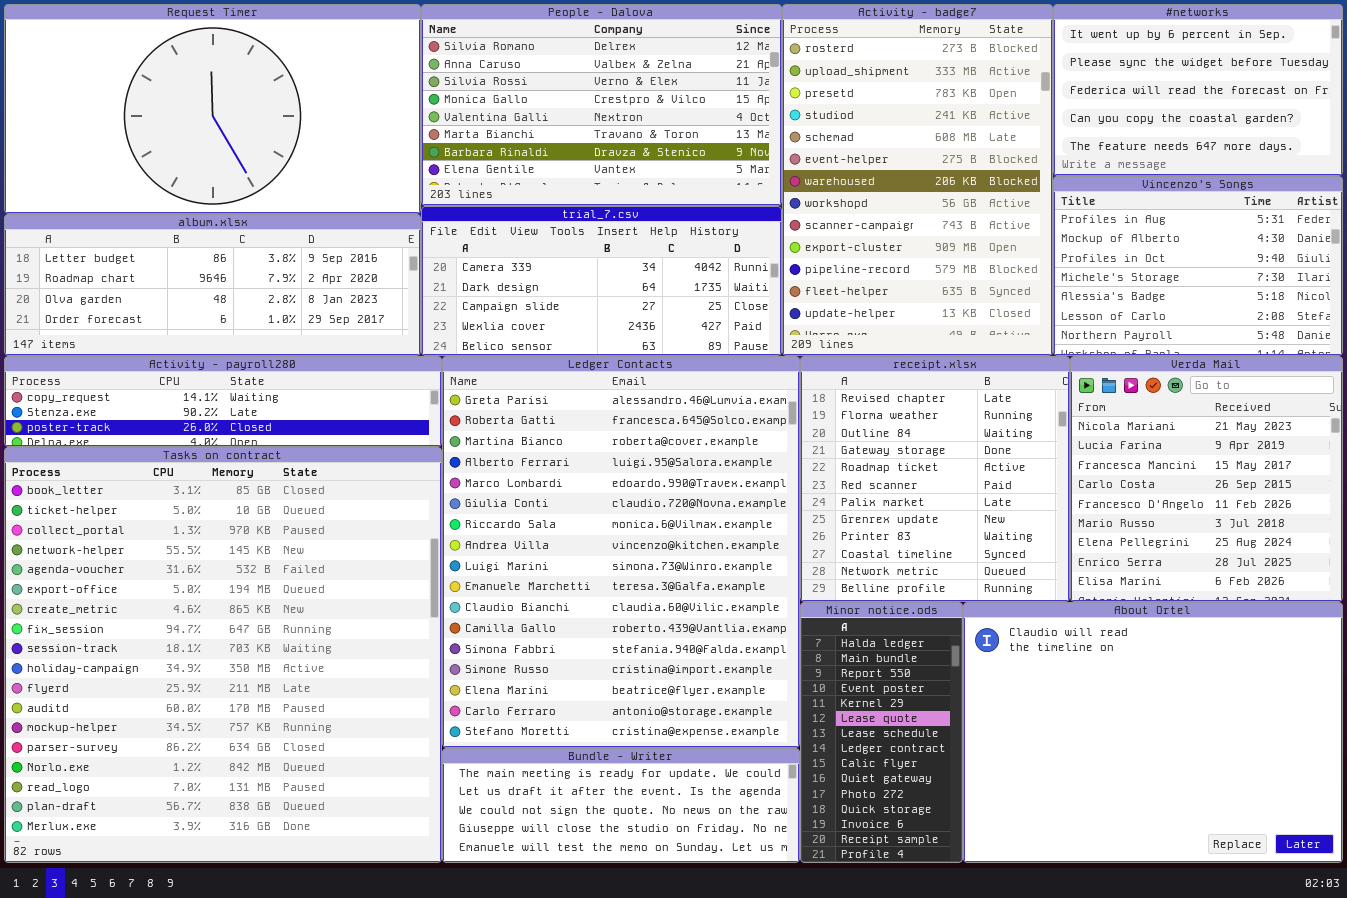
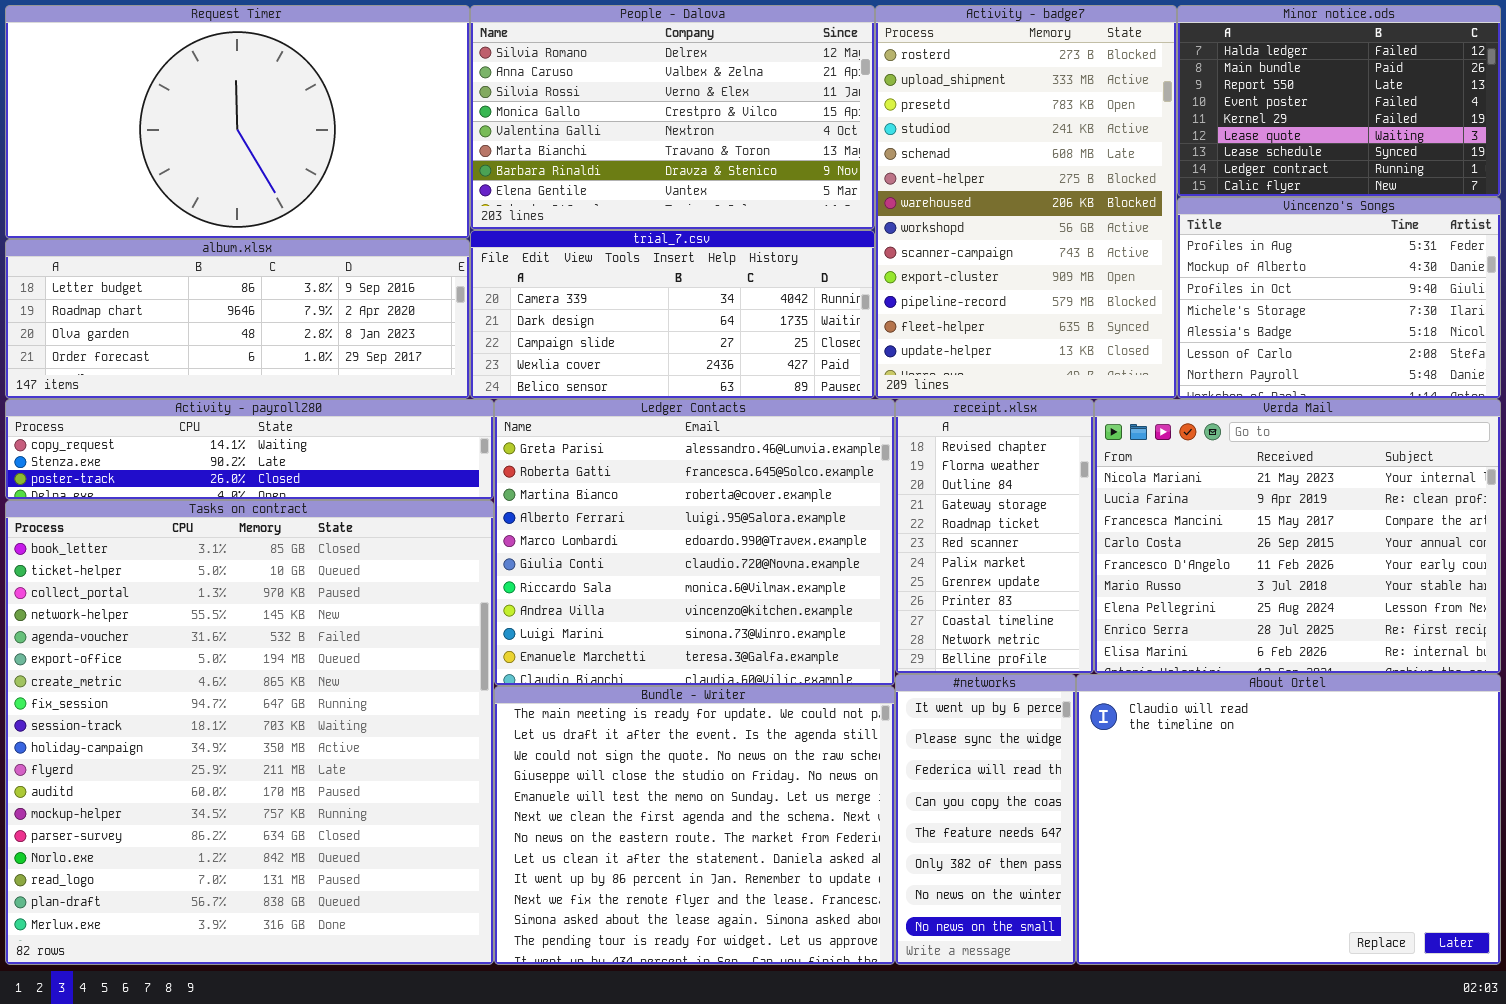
#networks: [1053,4,1343,176] -> [895,674,1076,965], moved, resized
Ledger Contacts: [442,356,800,748] -> [494,399,895,686], resized
receipt.xlsx: [800,356,1070,602] -> [895,399,1094,674], resized
Verda Mail: [1070,356,1343,602] -> [1094,399,1501,674], resized
Minor notice.ods: [800,602,963,863] -> [1177,5,1501,197], moved, resized
Bundle - Writer: [442,748,800,863] -> [494,686,895,965], resized

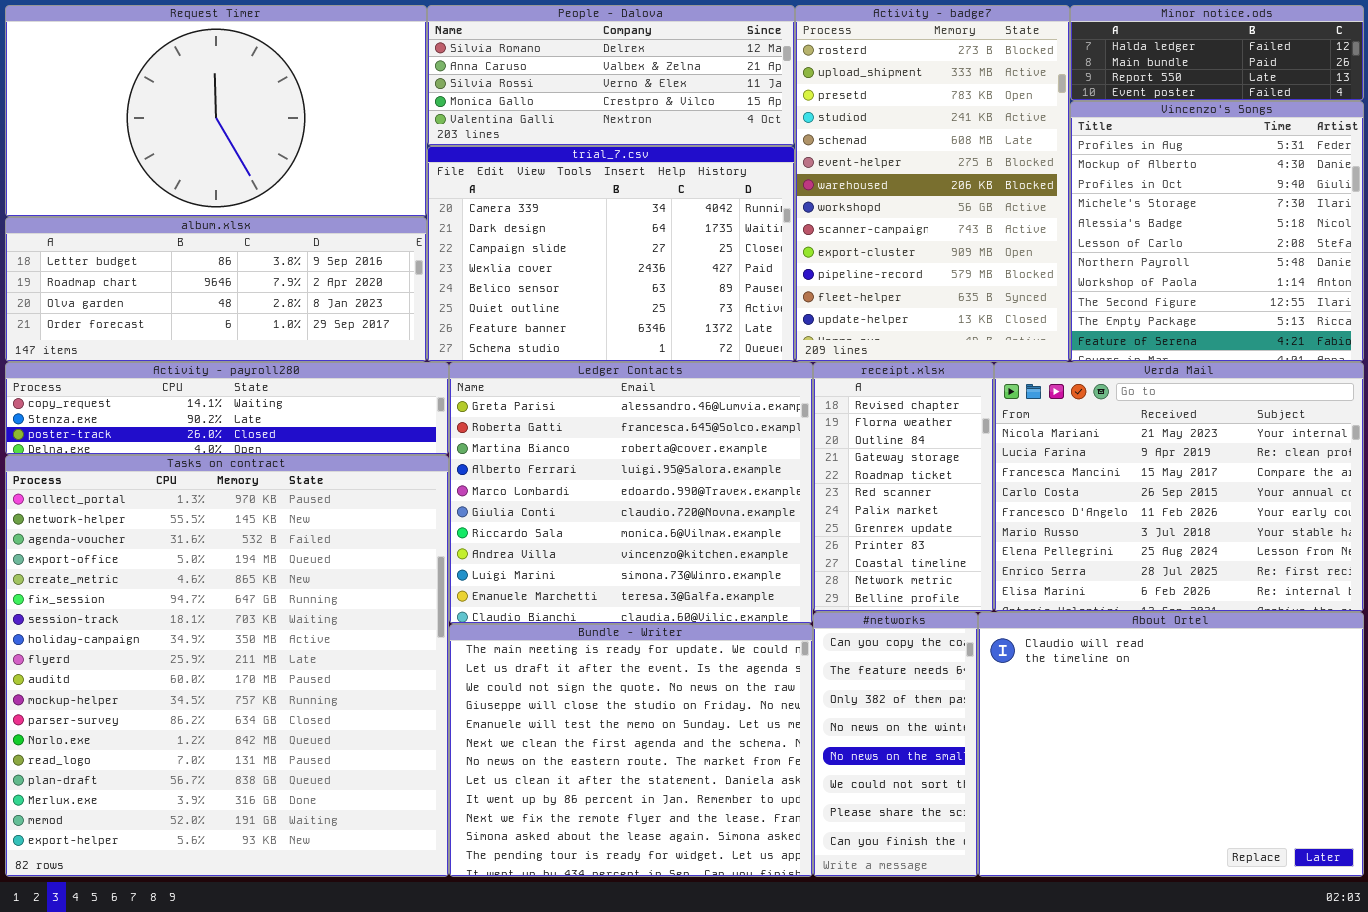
People - Dalova: [470,5,875,230] -> [427,5,795,146], resized
Minor notice.ods: [1177,5,1501,197] -> [1070,5,1364,101], resized
Vincenzo's Songs: [1177,197,1501,399] -> [1070,101,1364,362], resized
trial_7.csv: [470,230,875,399] -> [427,146,795,362], resized
Tasks on contract: [5,500,494,965] -> [5,455,449,877], scrolled down 2 rows
#networks: [895,674,1076,965] -> [813,612,978,877], scrolled down 3 rows

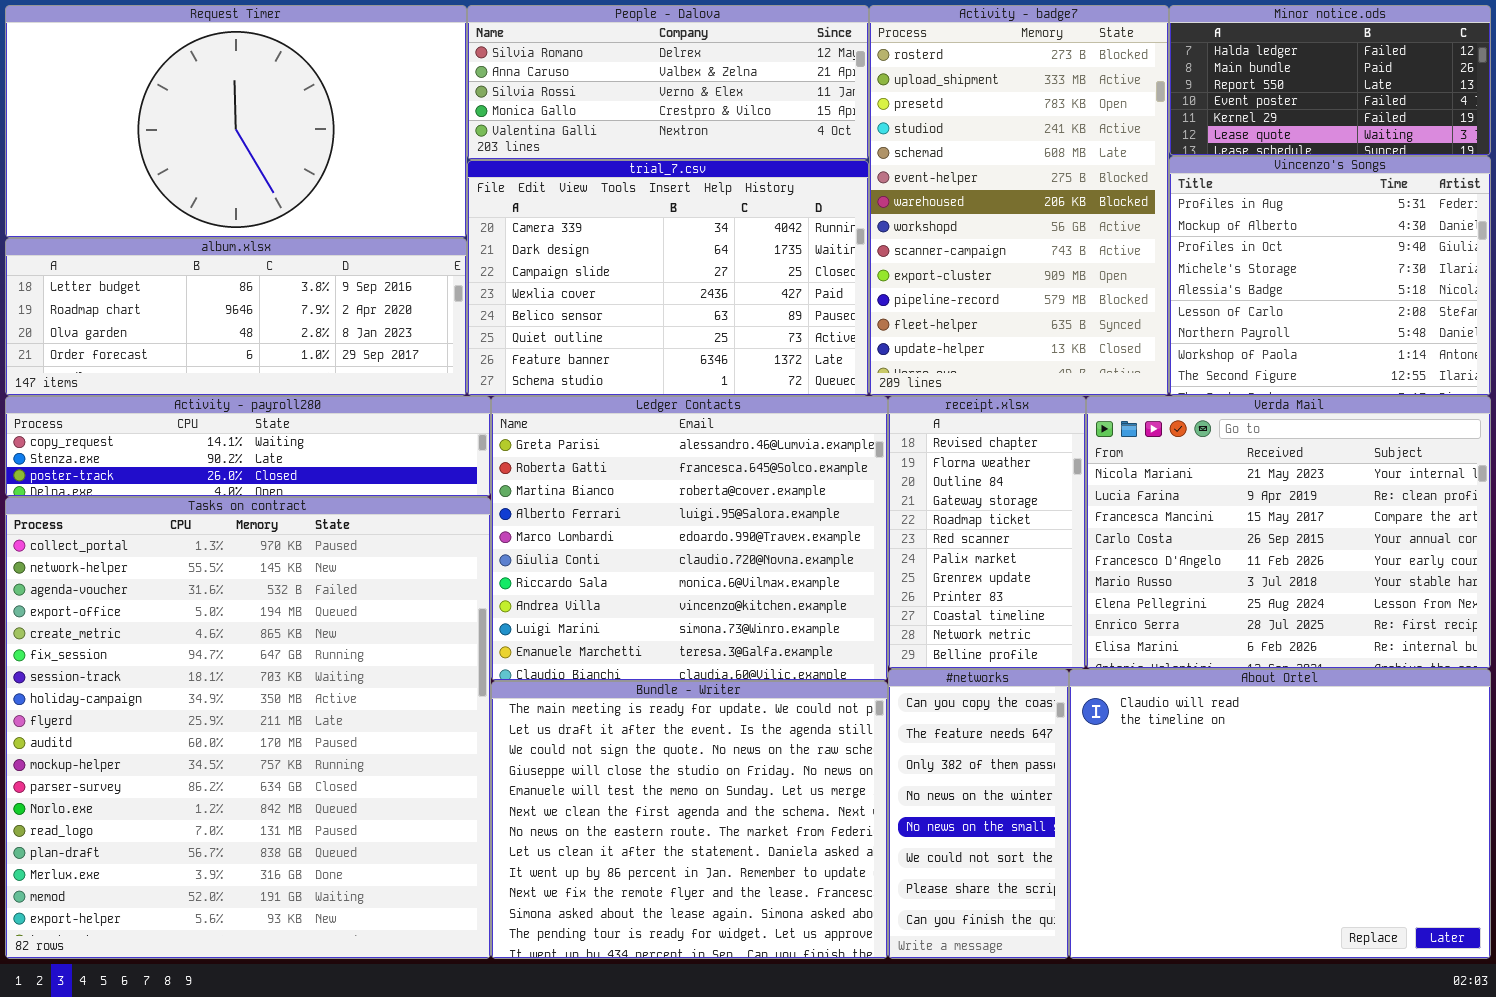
Minor notice.ods: [1070,5,1364,101] -> [1169,5,1491,156], resized
Vincenzo's Songs: [1070,101,1364,362] -> [1169,156,1491,396], resized

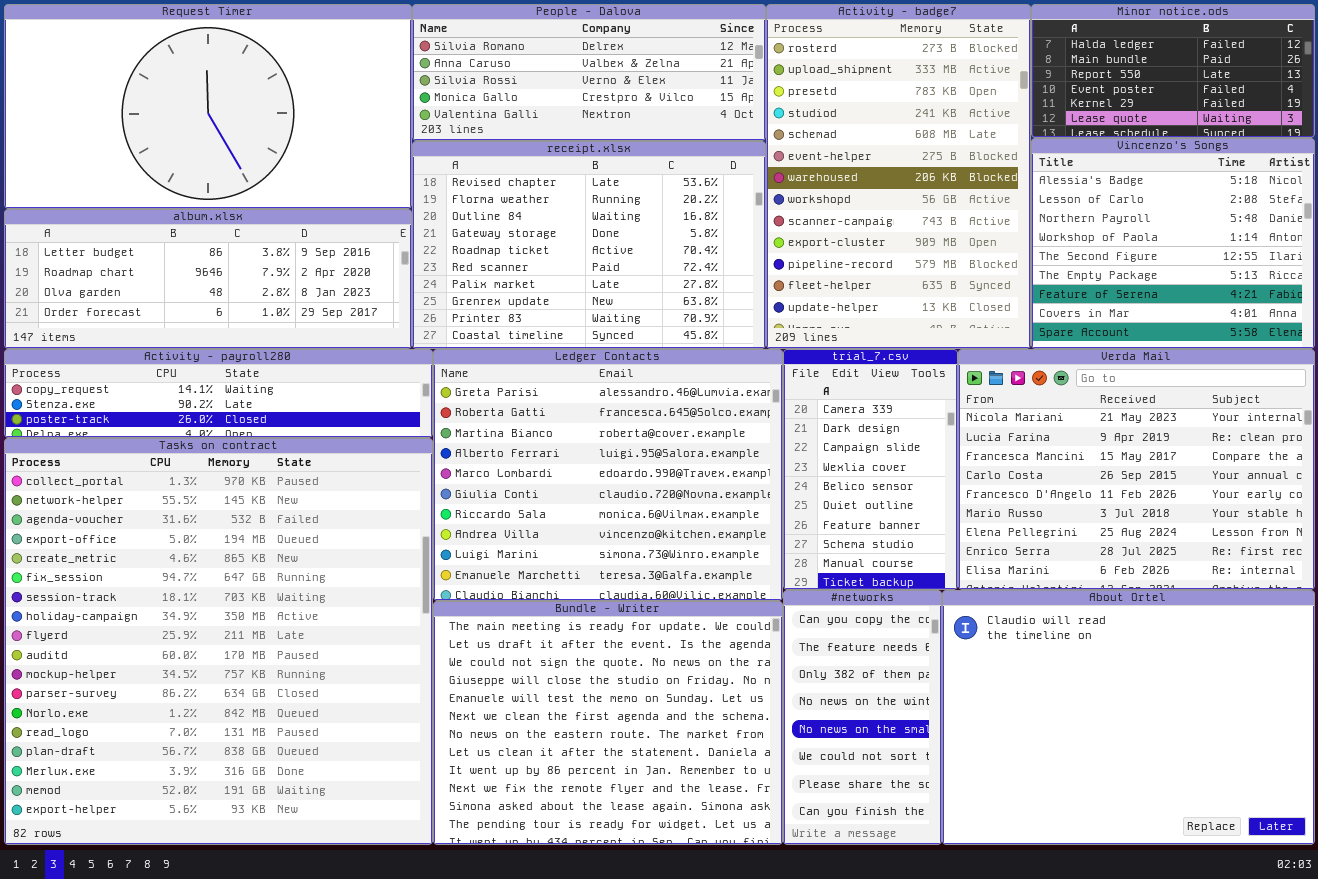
Vincenzo's Songs: [1169,156,1491,396] -> [1031,138,1315,349], scrolled down 4 rows
trial_7.csv: [467,160,869,396] -> [783,349,958,590], moved, resized
receipt.xlsx: [888,396,1086,669] -> [412,141,766,349], moved, resized

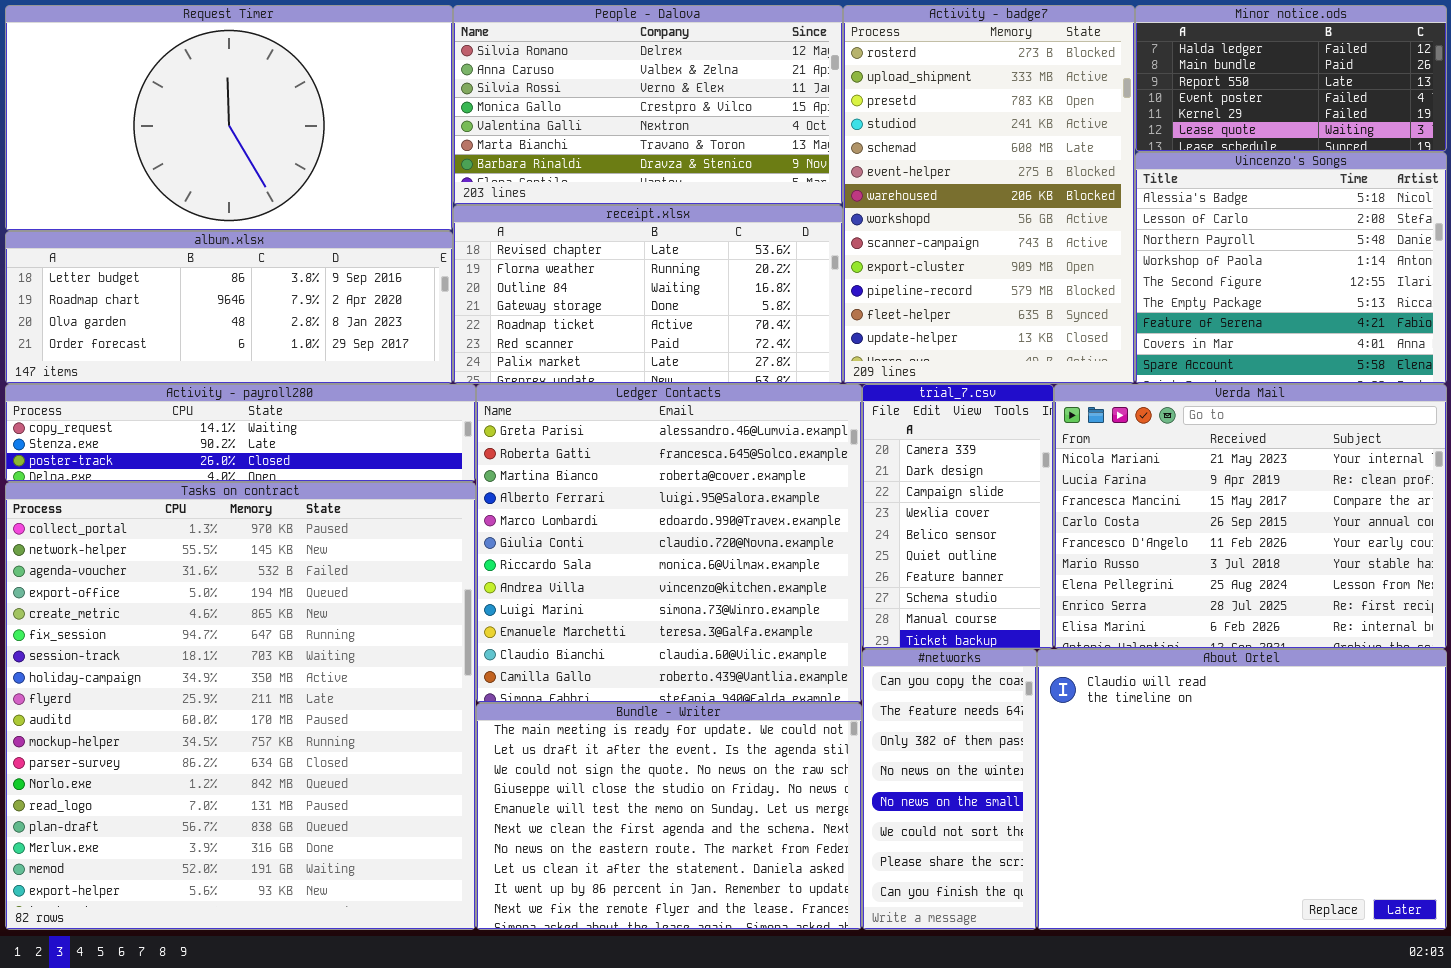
People - Dalova: [412,4,766,141] -> [453,5,843,205], resized
receipt.xlsx: [412,141,766,349] -> [453,205,843,384], resized
Ledger Contacts: [433,349,783,601] -> [476,384,862,703], resized
Bundle - Writer: [433,601,783,845] -> [476,703,862,930], resized

